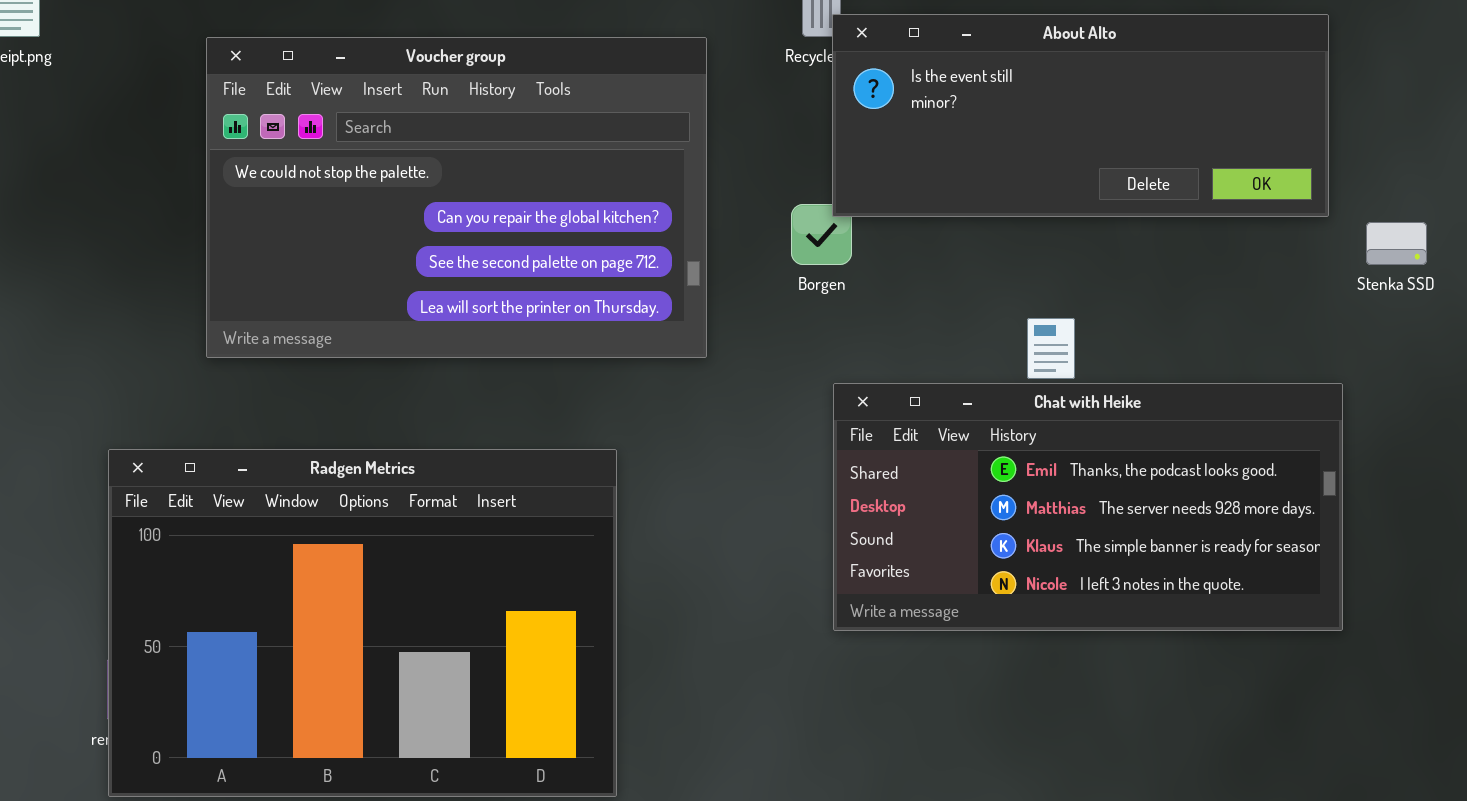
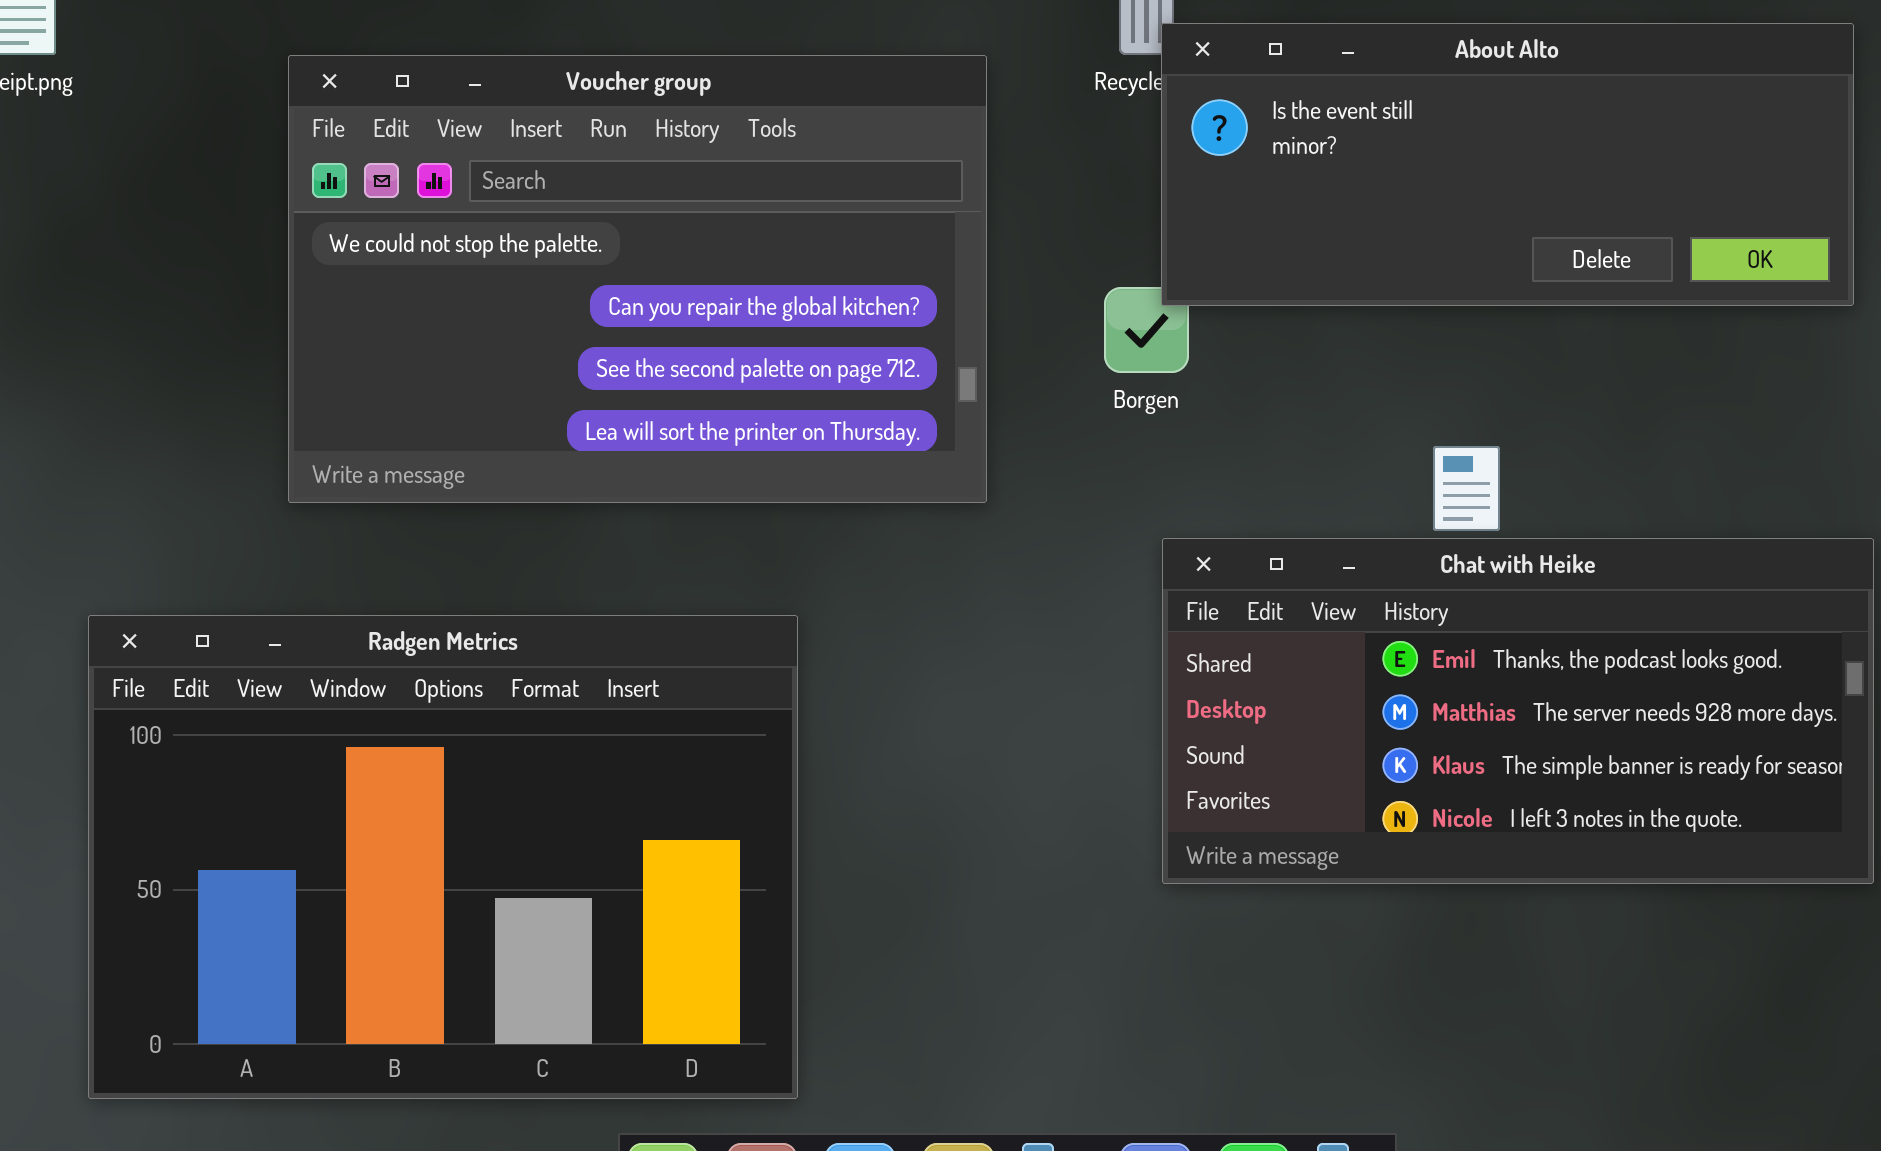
Radgen Metrics: [108,449,617,797] -> [88,615,798,1099], moved

